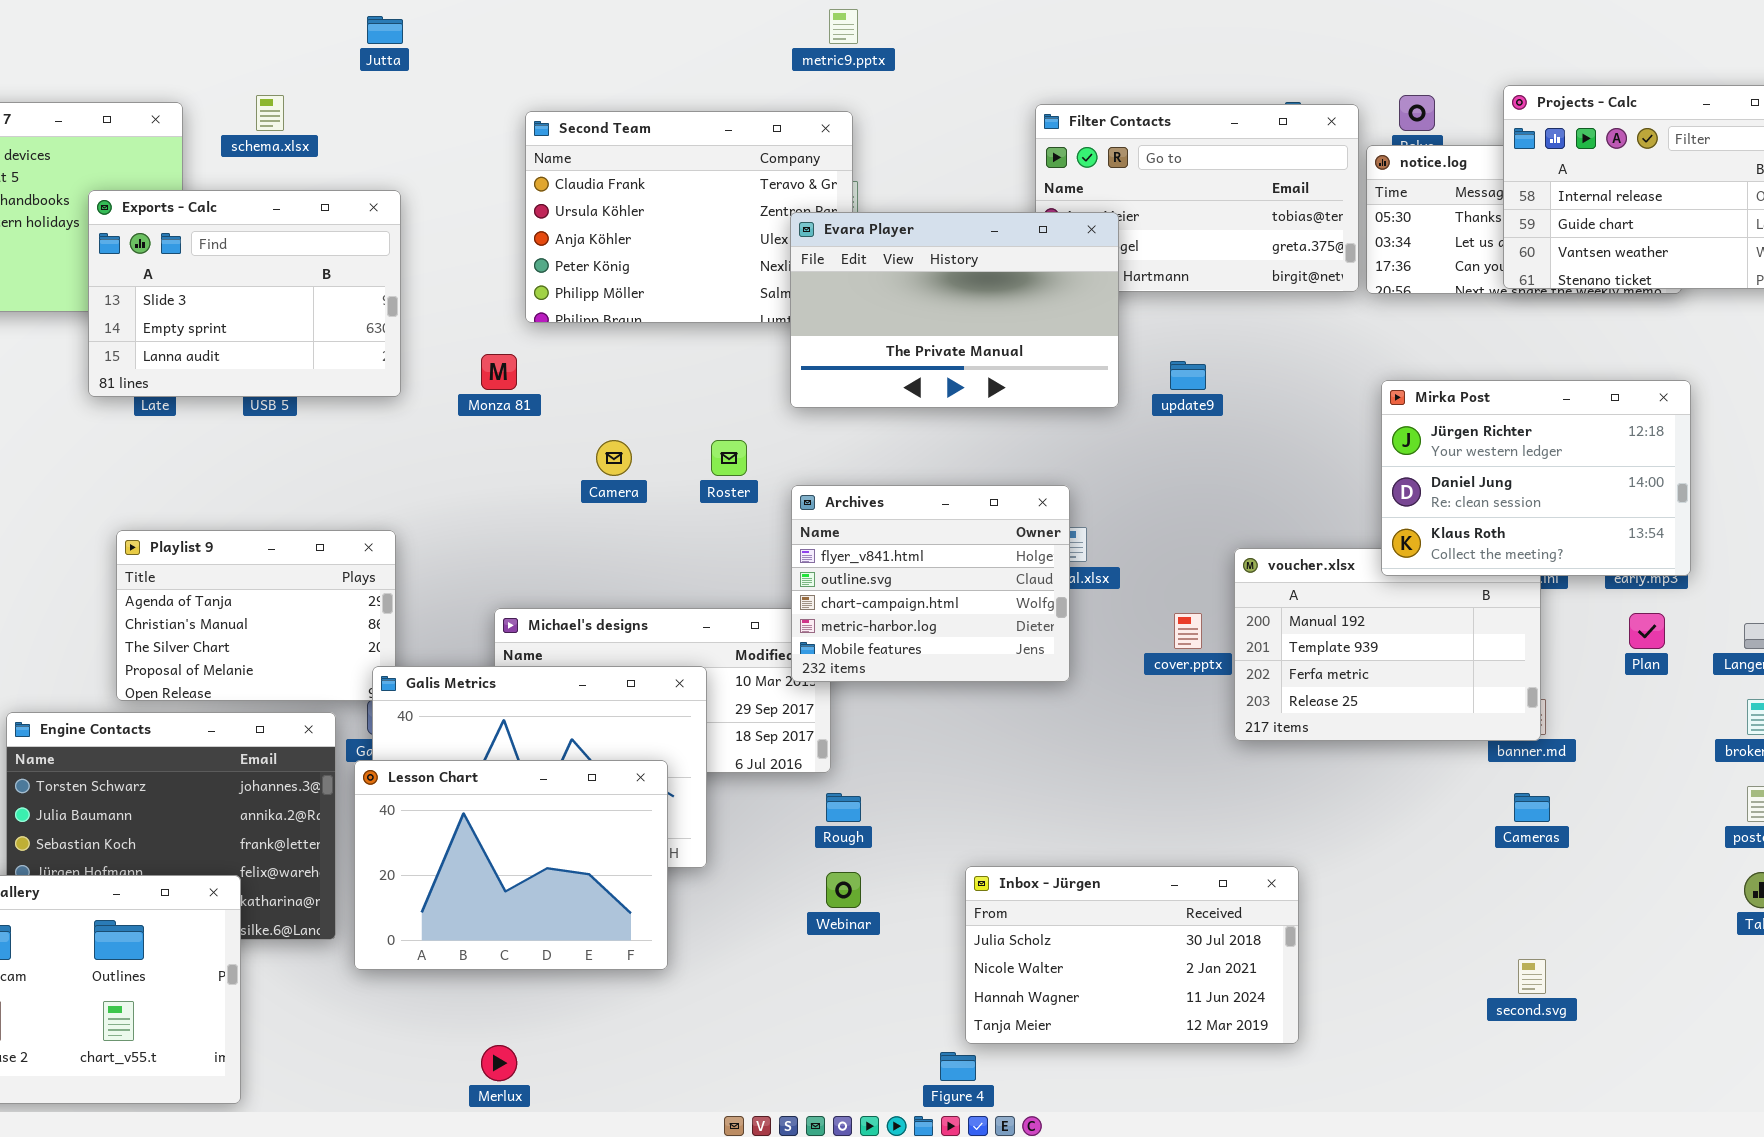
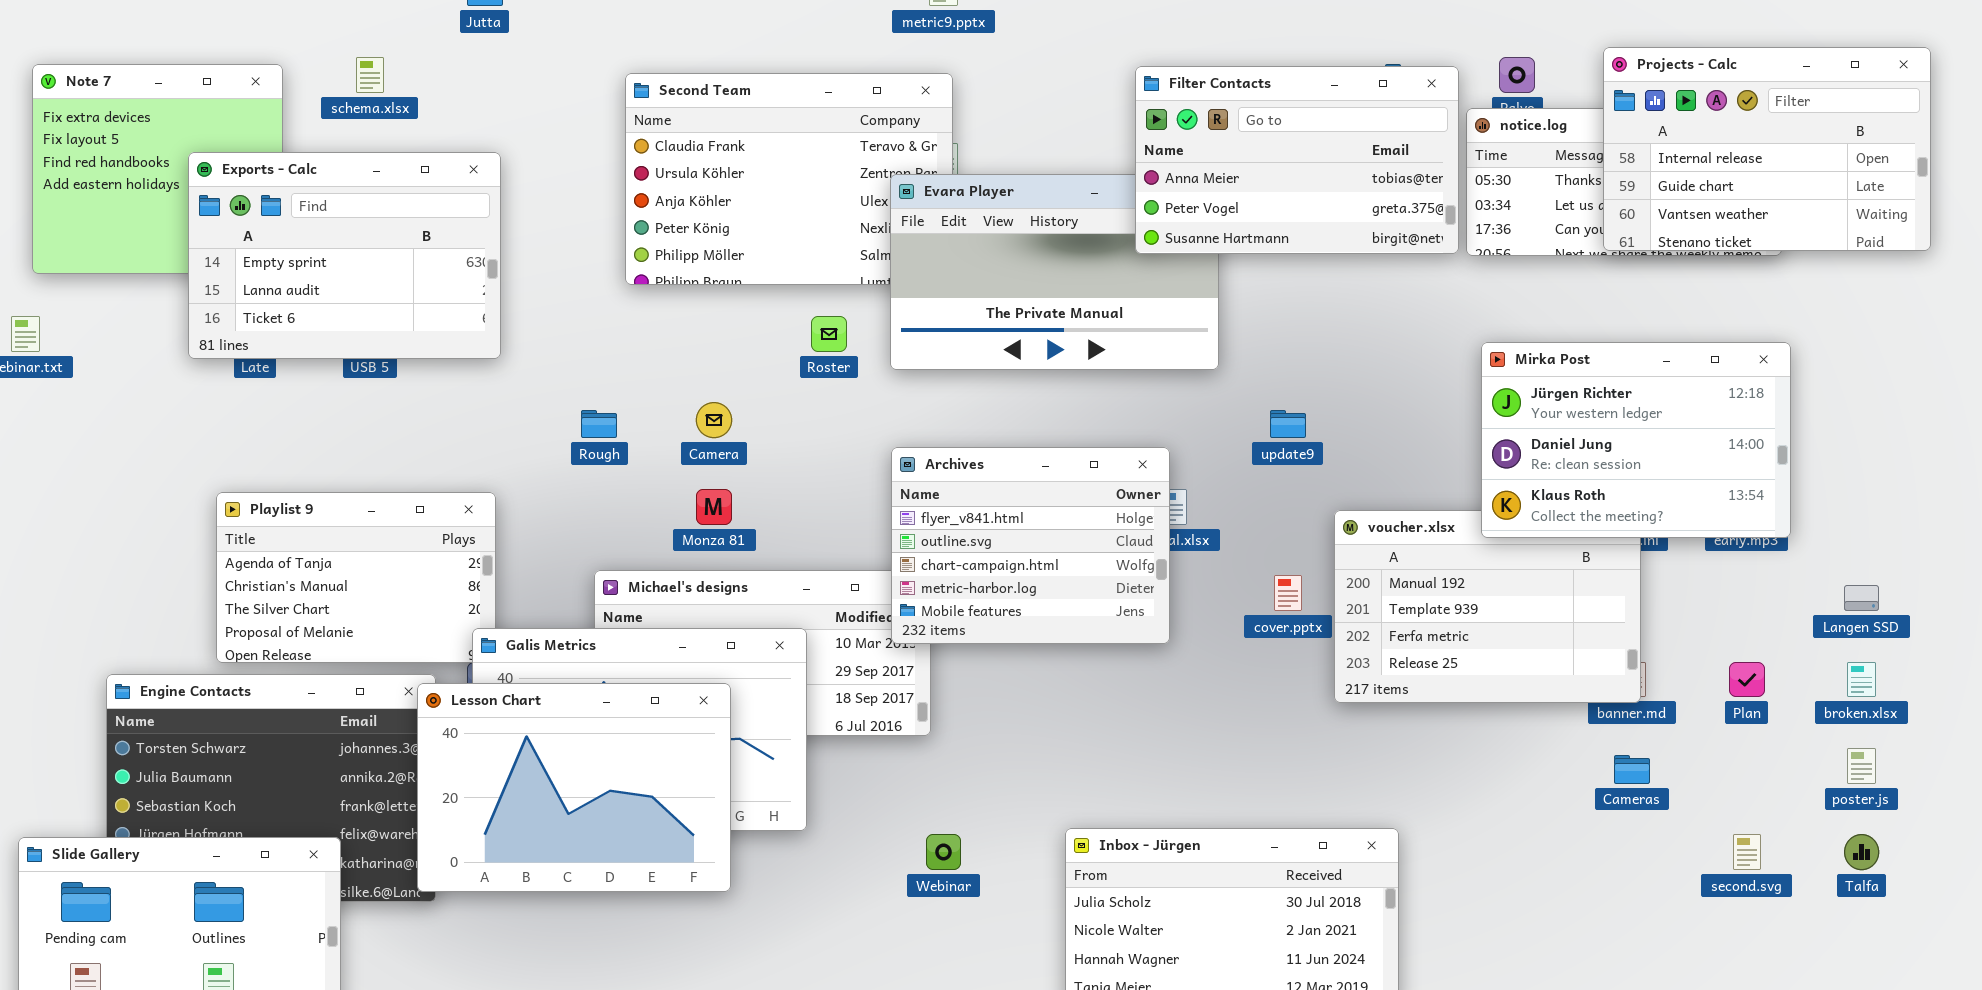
Filter Contacts: [1035,104,1359,292] -> [1135,66,1459,254], raised
Exports - Calc: [88,190,401,397] -> [188,152,501,359], scrolled down 1 row
Monza 81: [481,354,517,390] -> [696,489,732,525], moved
update9: [1170,361,1206,390] -> [1270,410,1306,438], moved
Roster: [711,440,747,476] -> [811,316,847,352], moved
Plan: [1629,613,1665,649] -> [1729,662,1765,697], moved
Lesson Chart: [354,760,668,970] -> [417,683,731,892], moved
Rough: [826,793,861,822] -> [581,410,617,438], moved
second.svg: [1518,959,1546,994] -> [1733,834,1761,870], moved

